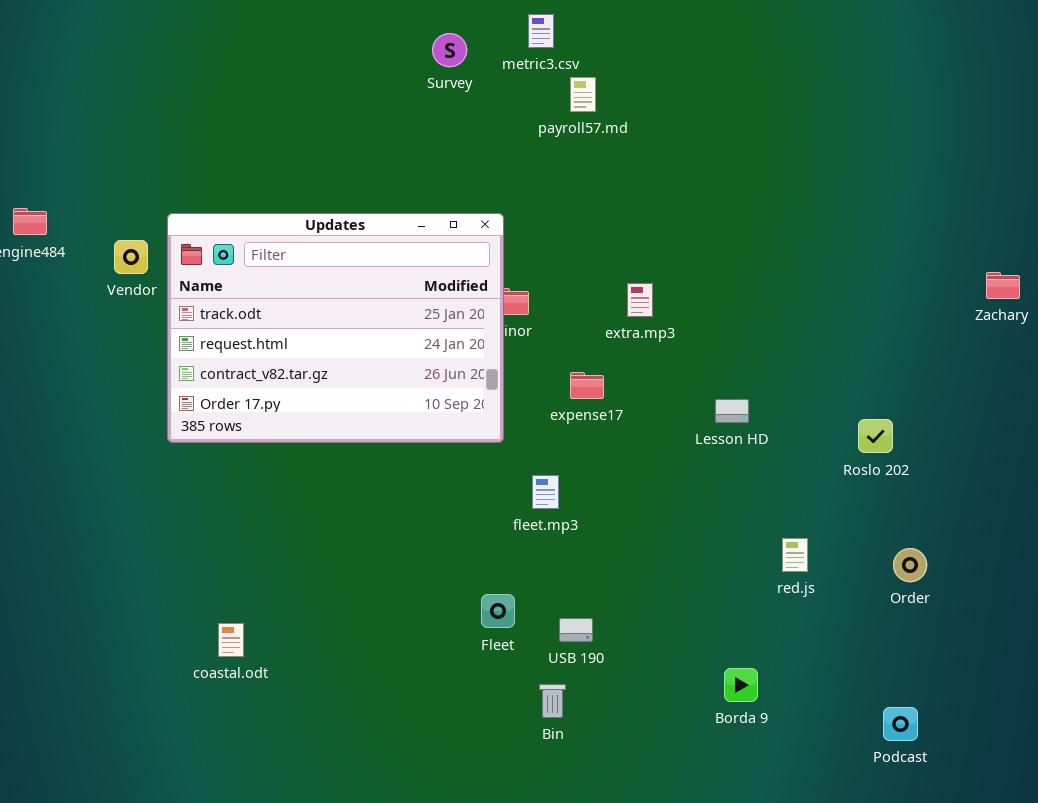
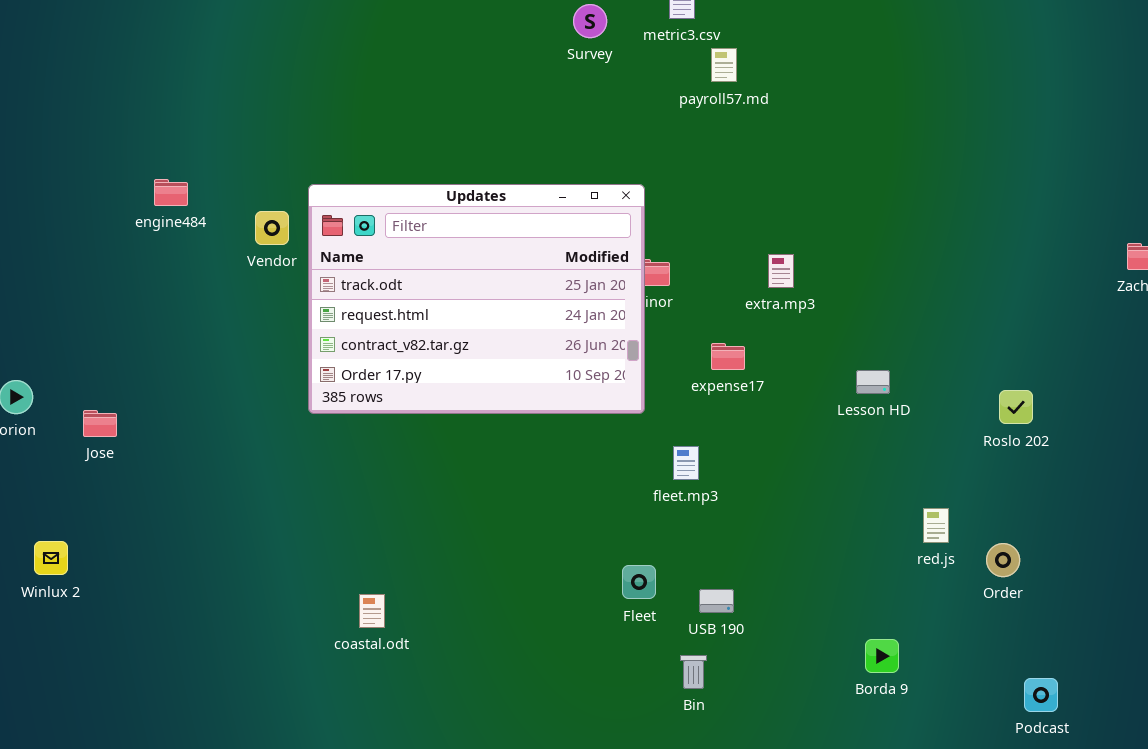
Order: [893,548,927,582] -> [986,543,1020,577], moved

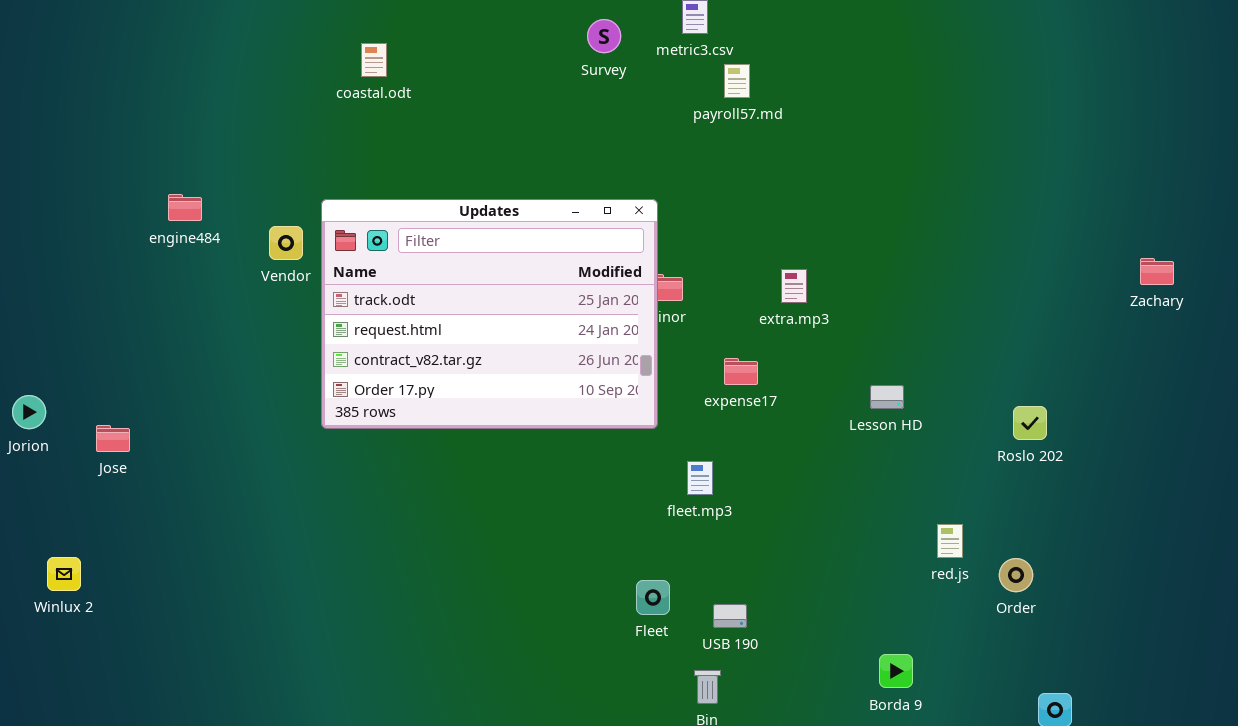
coastal.odt: [359,594,385,628] -> [361,43,387,77], moved

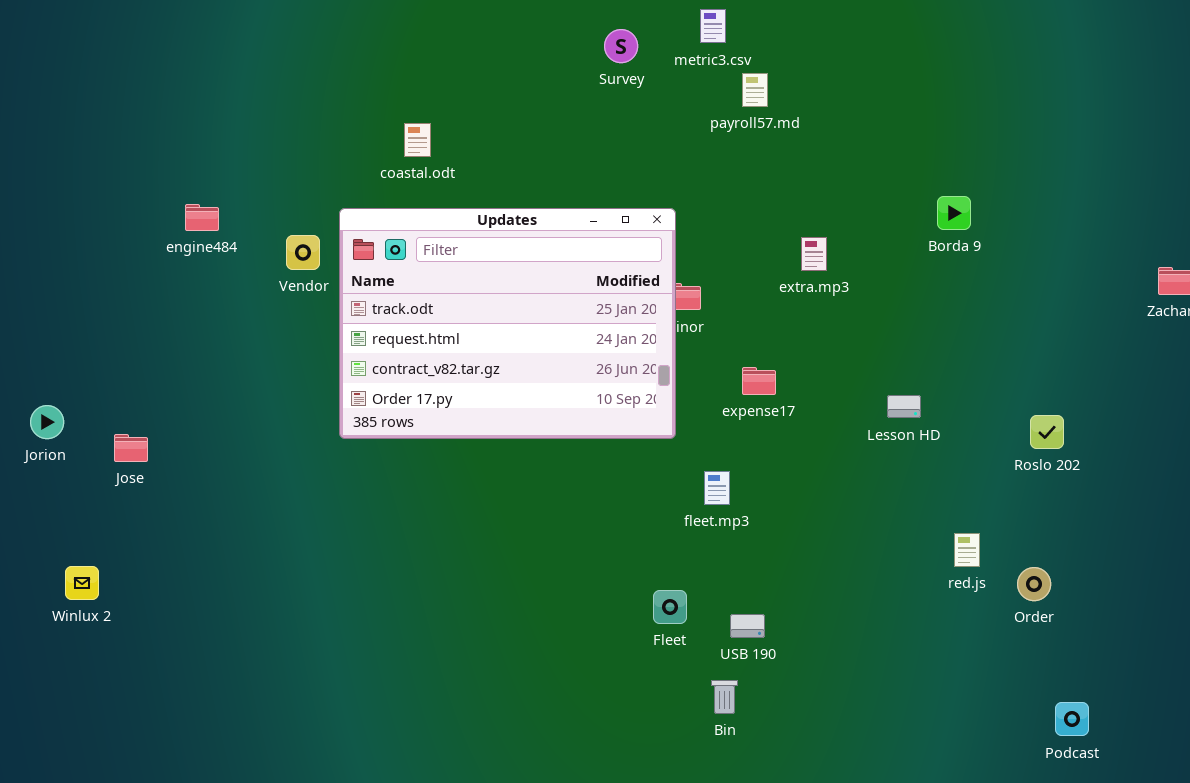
coastal.odt: [361,43,387,77] -> [404,123,431,157], moved
extra.mp3: [781,269,807,303] -> [801,237,827,271], moved
Borda 9: [879,654,913,688] -> [937,196,971,230], moved

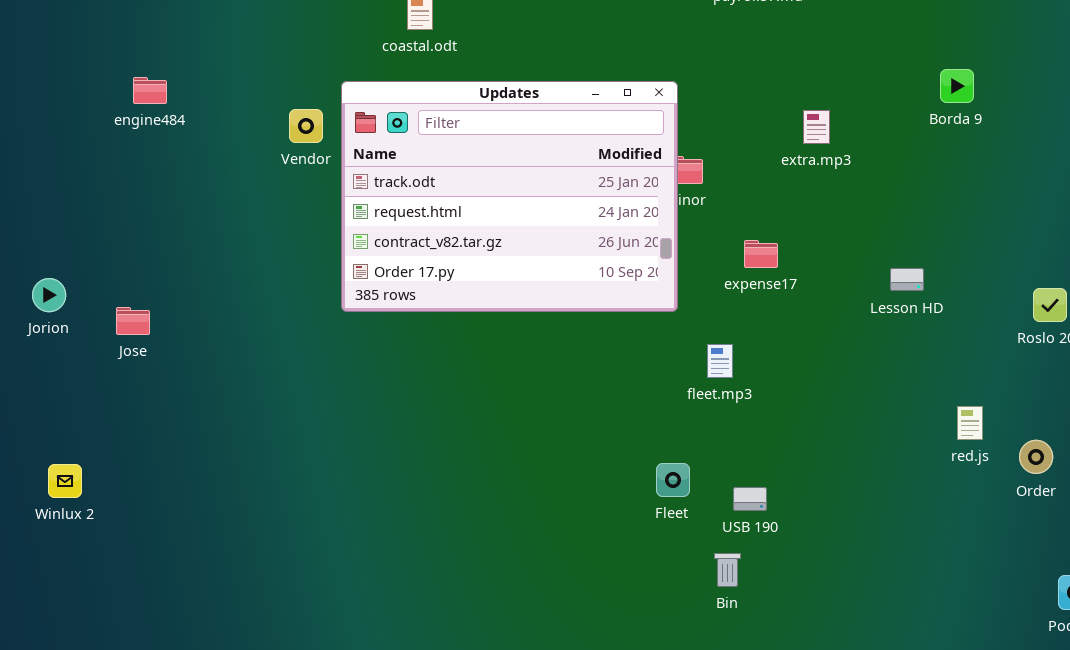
engine484: [185,204,219,231] -> [133,77,167,104], moved
Winlux 2: [65,566,99,600] -> [48,464,82,498], moved

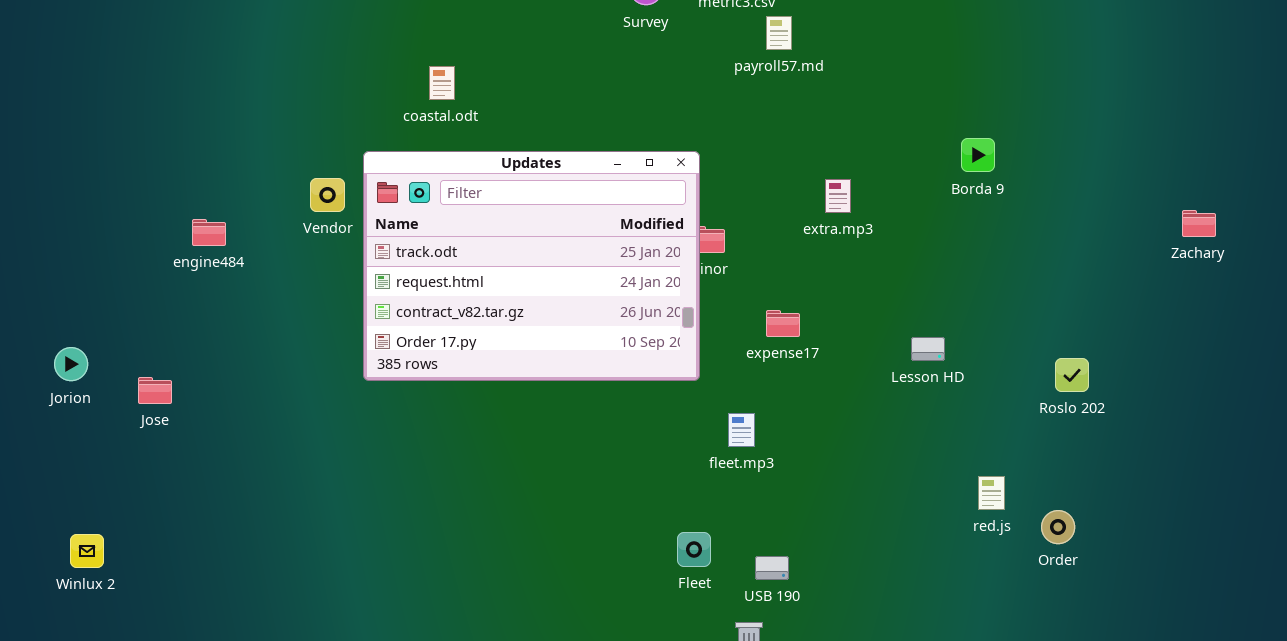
engine484: [133,77,167,104] -> [192,219,226,246], moved

